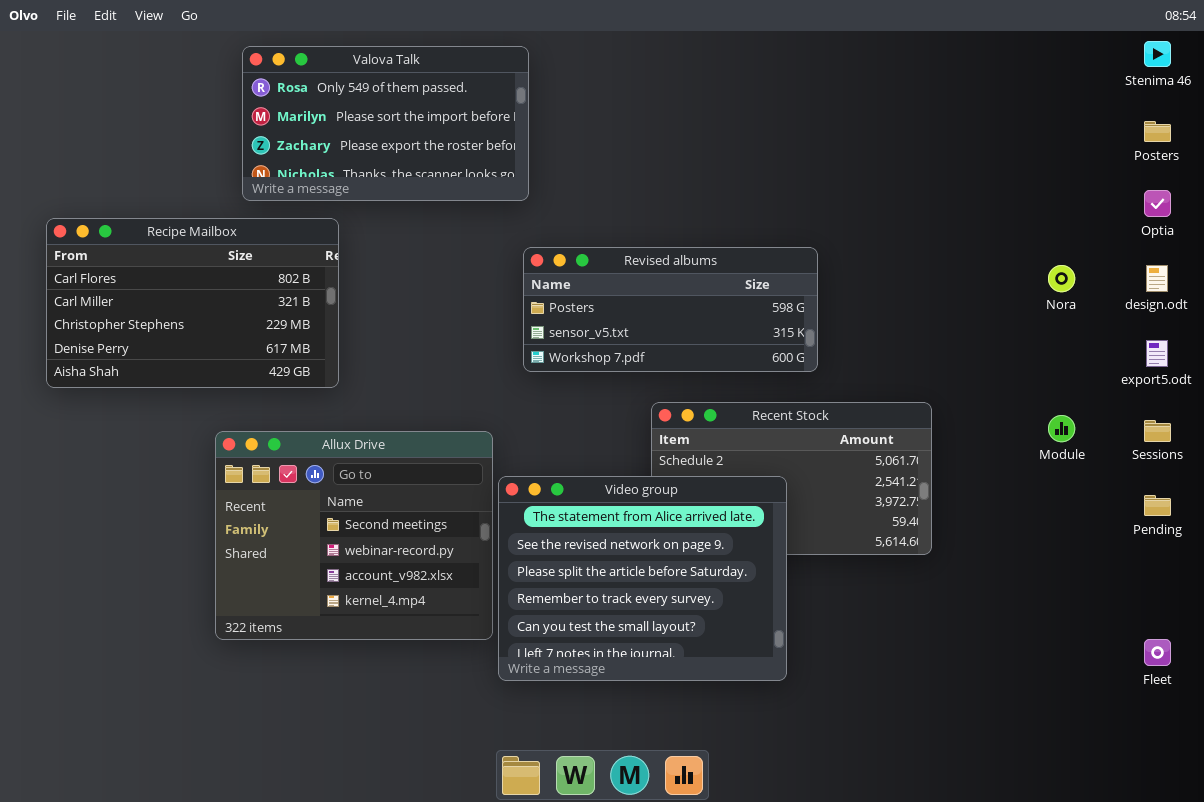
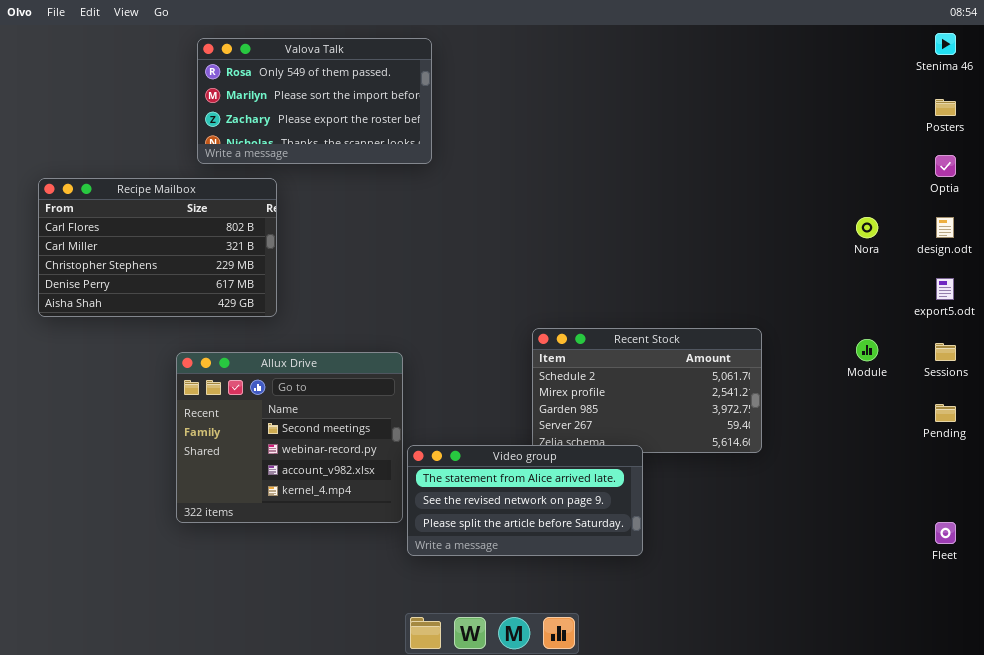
Revised albums: [523,247,818,372] -> none, closed
Video group: [498,476,787,681] -> [407,445,643,556], resized

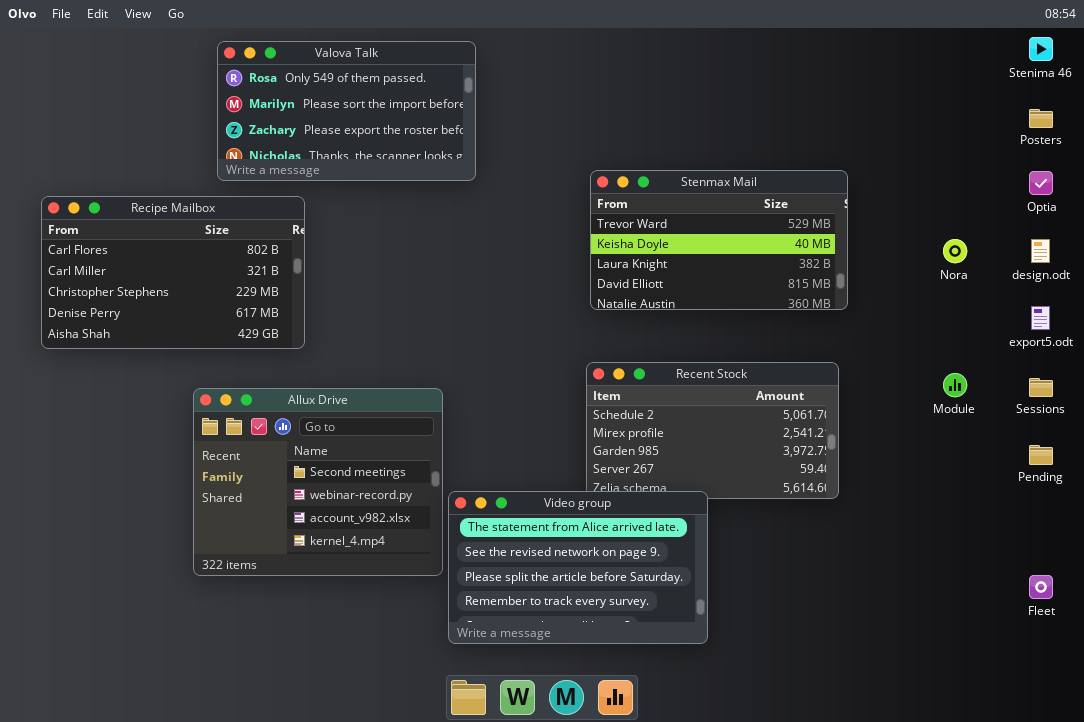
Stenmax Mail: none -> [590,170,848,310], opened
Video group: [407,445,643,556] -> [448,491,708,644], resized

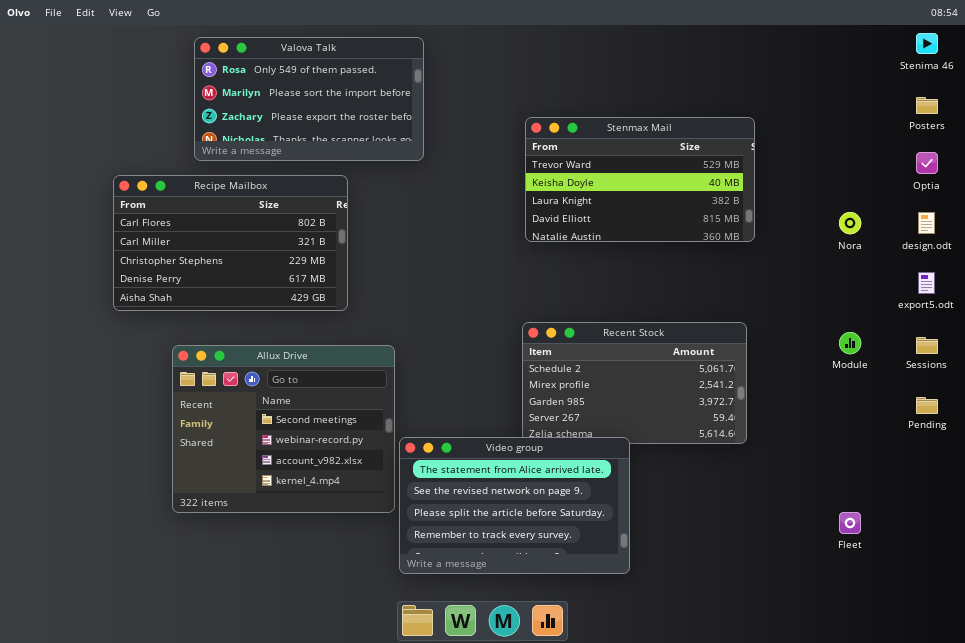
Stenmax Mail: [590,170,848,310] -> [525,117,755,242], moved
Recipe Mailbox: [41,196,305,349] -> [113,175,348,311], moved
Fleet: [1029,575,1053,599] -> [839,512,861,534], moved

